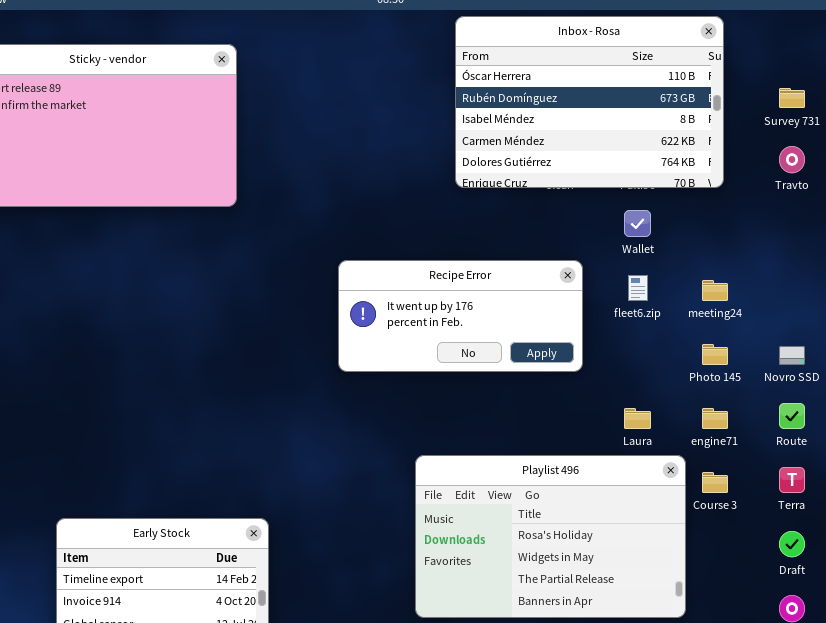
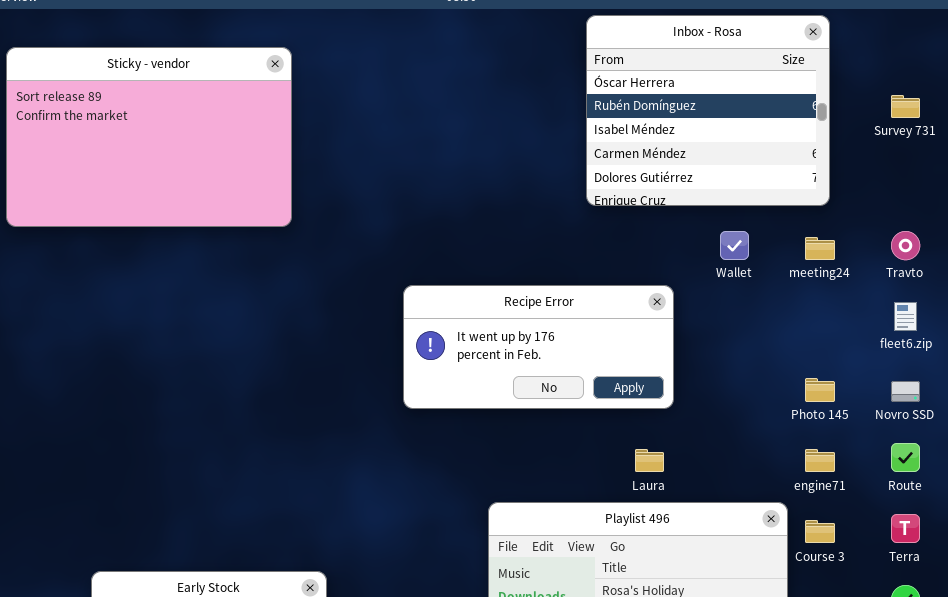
Inbox - Rosa: [455,16,724,188] -> [586,15,830,206], resized
Travto: [779,146,805,173] -> [891,231,920,260], moved
fleet6.zip: [628,275,648,301] -> [894,302,917,331], moved
meeting24: [702,280,728,301] -> [805,237,835,260], moved
Laura: [624,408,651,429] -> [635,449,664,472], moved

